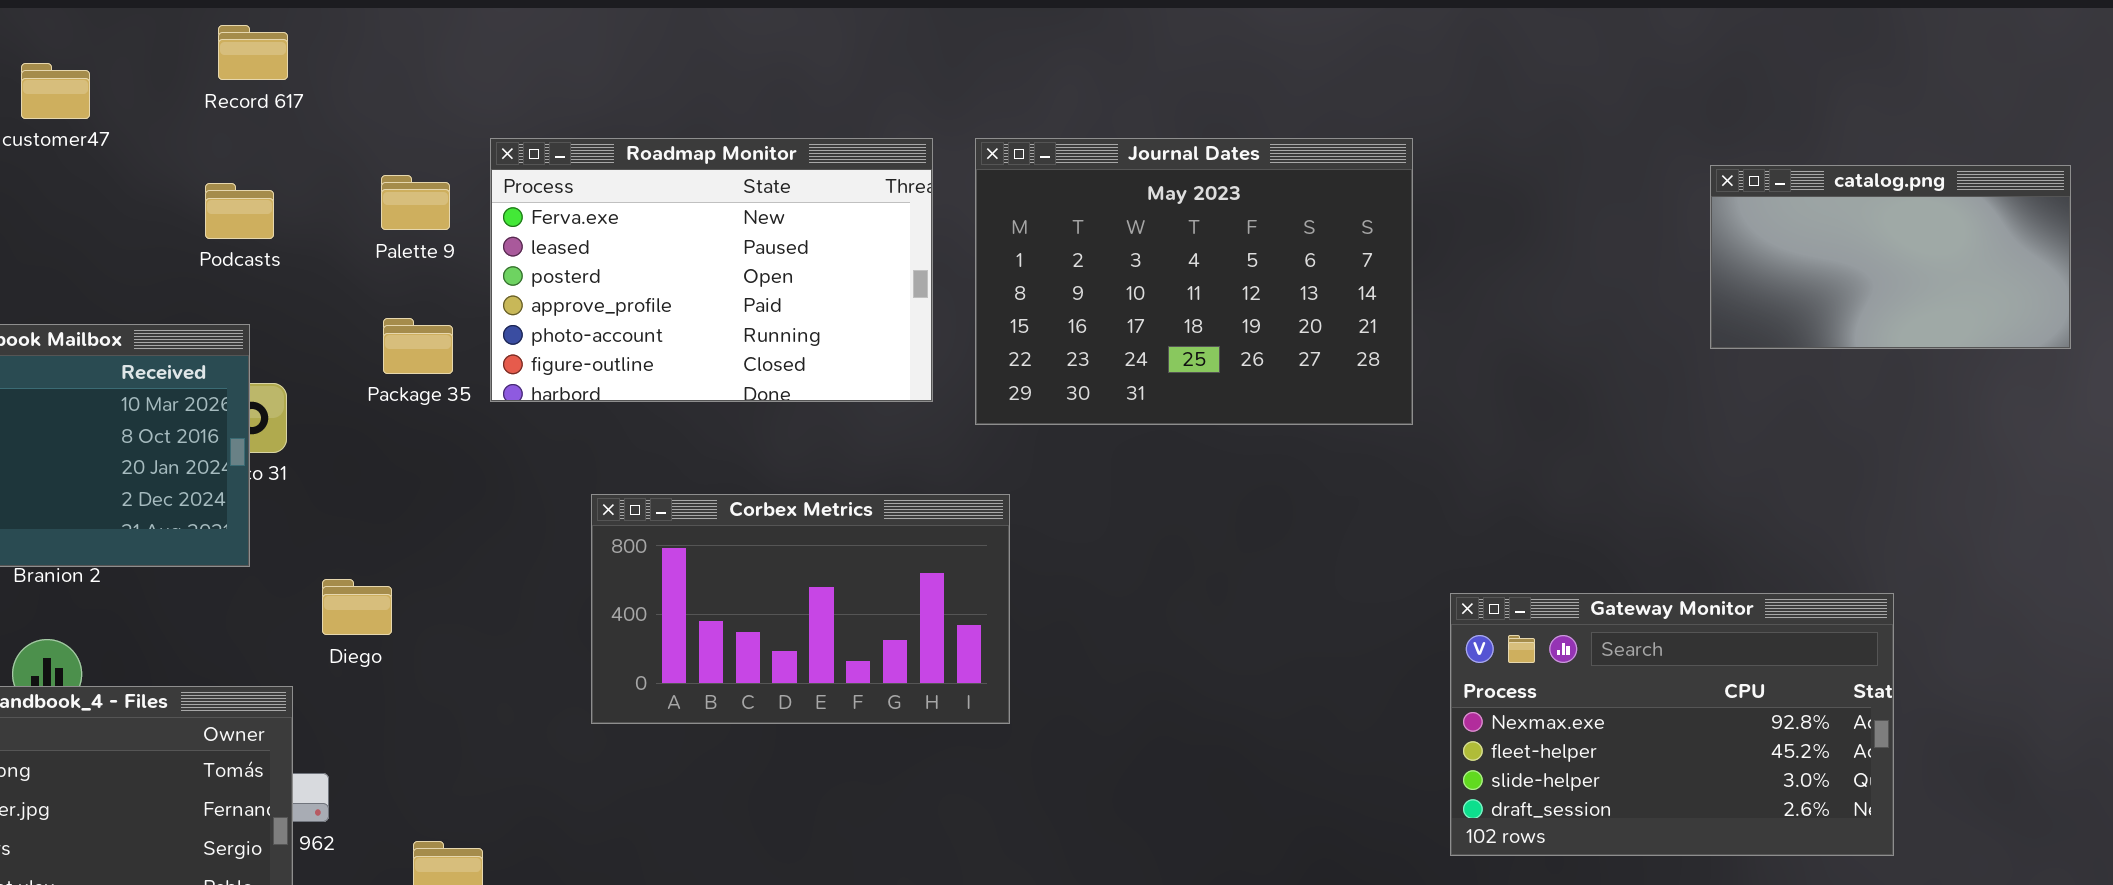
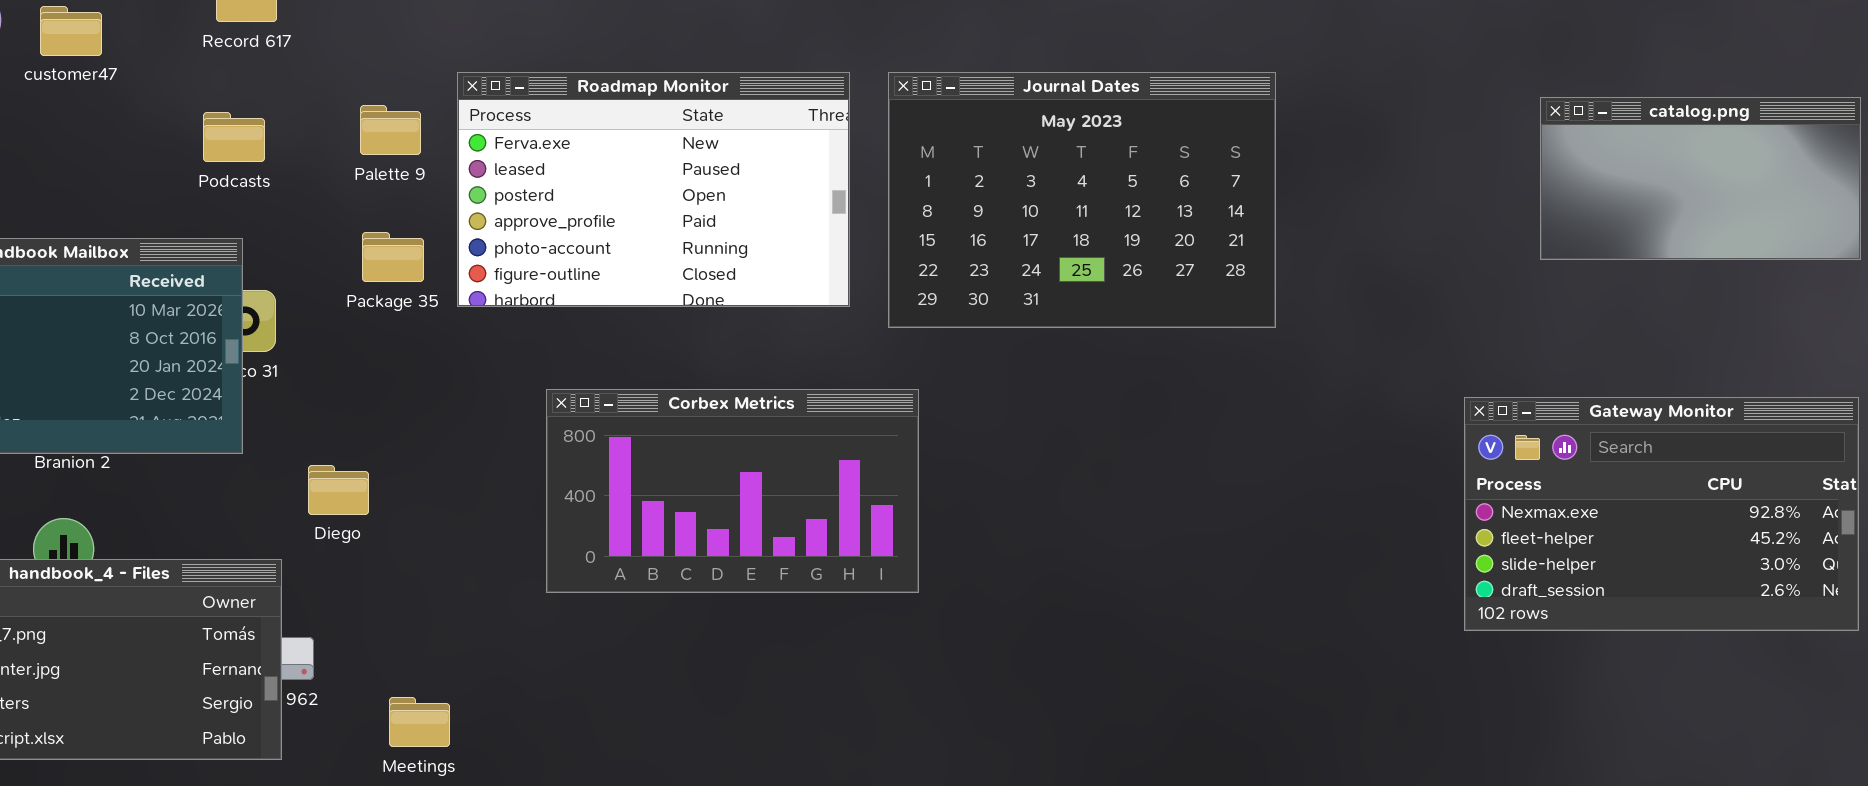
Gateway Monitor: [1450,593,1894,856] -> [1464,397,1859,631], moved

